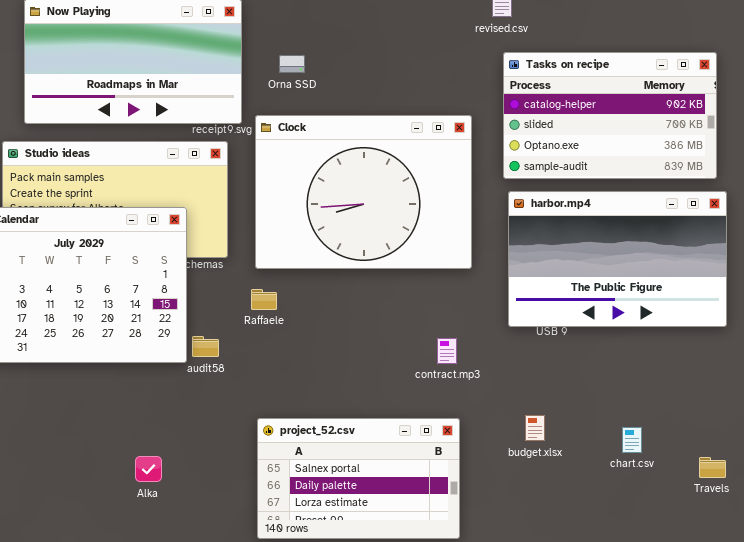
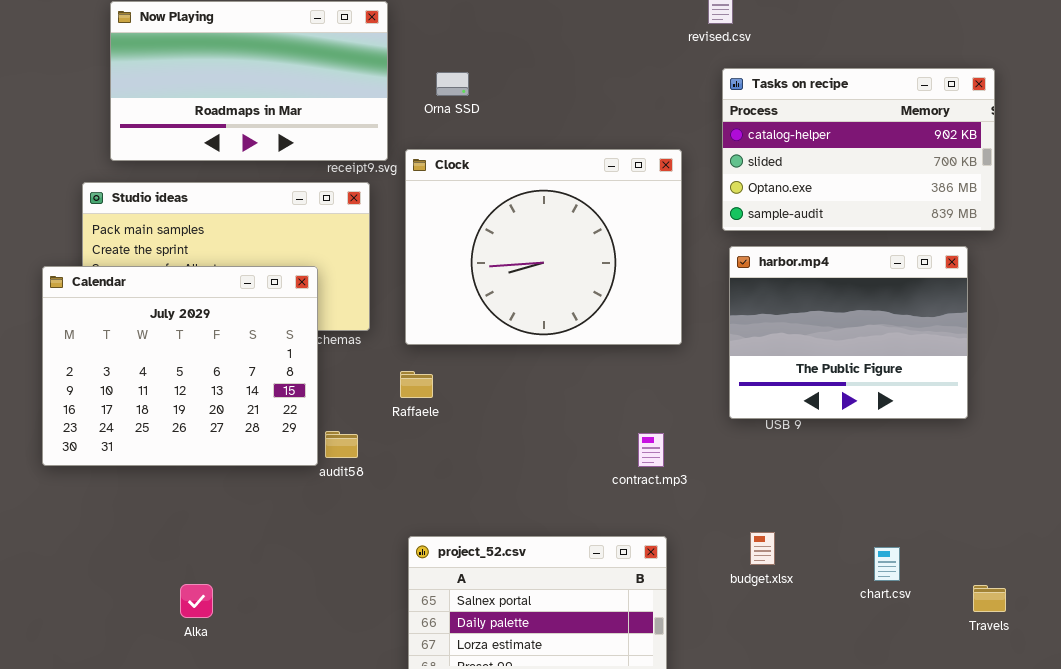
harbor.mp4: [508,191,727,327] -> [729,246,968,419], resized
Alka: [135,456,162,482] -> [180,584,213,618], moved

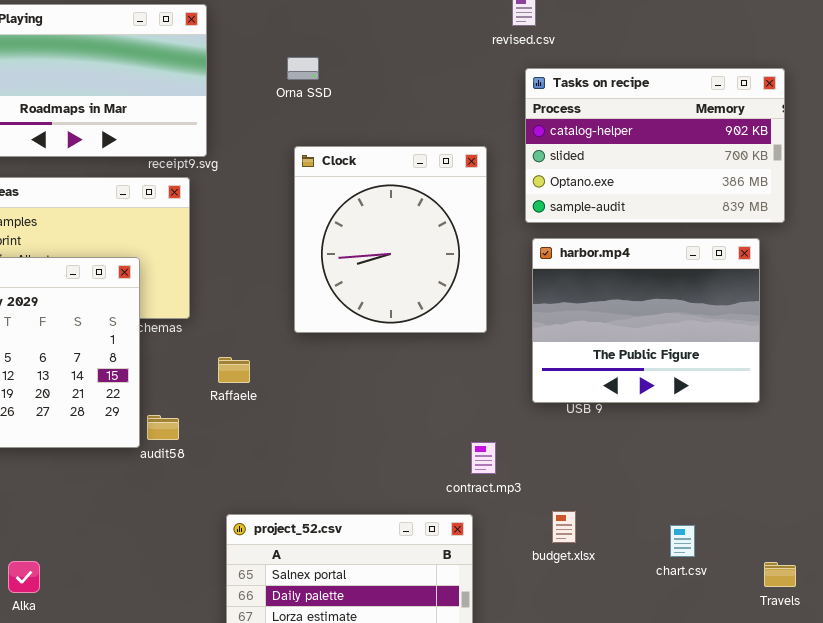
Orna SSD: [436,72,469,96] -> [287,57,319,80], moved
Clock: [405,149,682,345] -> [294,146,487,333], resized
contract.mp3: [638,433,664,467] -> [471,442,496,474], moved

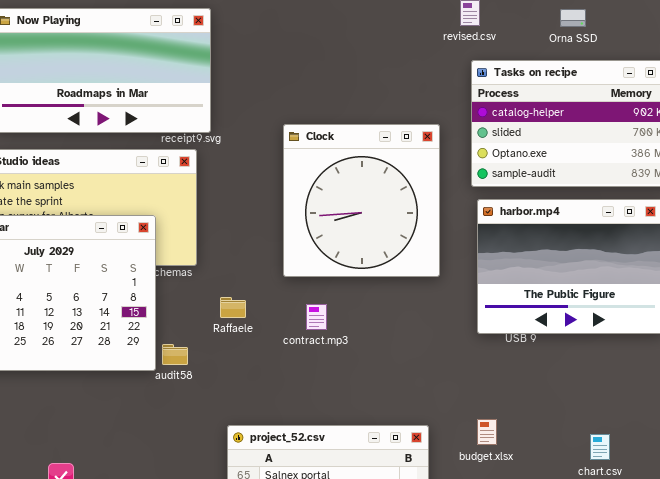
Orna SSD: [287,57,319,80] -> [560,9,586,27], moved
contract.mp3: [471,442,496,474] -> [306,304,327,330], moved
budget.xlsx: [552,511,576,543] -> [477,419,497,445], moved

